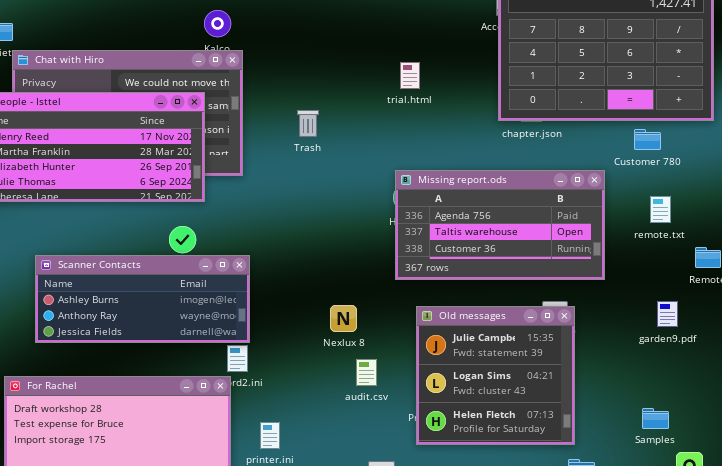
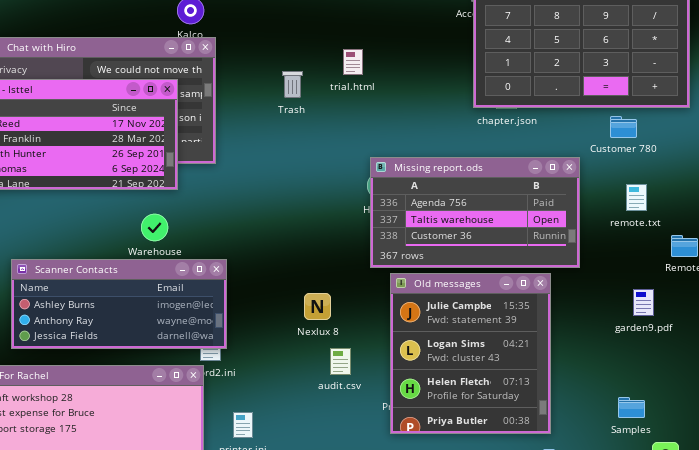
trial.html: [400,62,420,89] -> [343,49,363,75], moved
Trash: [297,110,319,137] -> [282,71,303,98], moved
Scanner Contacts: [35,255,250,343] -> [11,259,227,349], moved
Old messages: [416,306,575,445] -> [390,273,551,434], resized

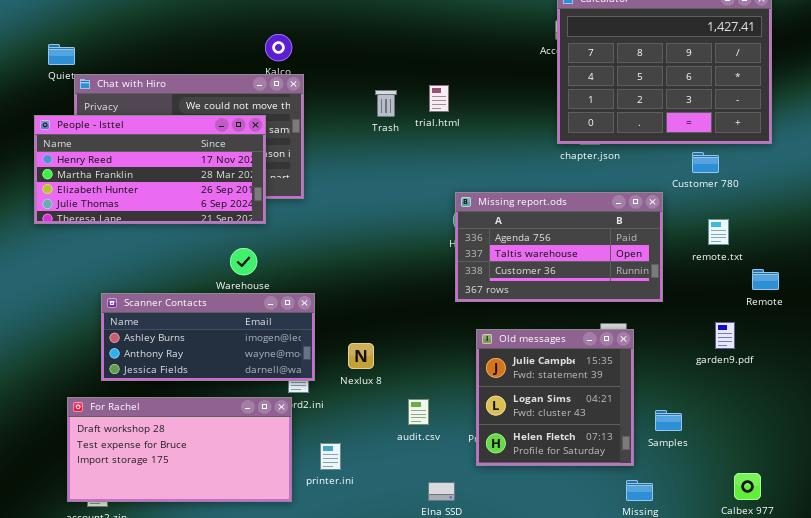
Trash: [282,71,303,98] -> [375,90,397,117], moved
Old messages: [390,273,551,434] -> [476,329,634,466], resized
Nexlux 8: [304,293,331,320] -> [348,343,374,369], moved
audit.csv: [330,348,351,375] -> [408,399,429,425], moved
Samples: [618,397,645,418] -> [655,410,682,431], moved

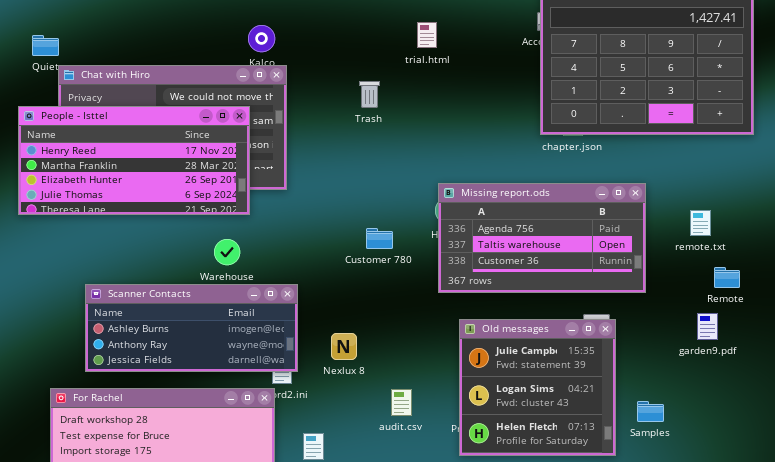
trial.html: [429,85,449,112] -> [417,22,437,48], moved
Customer 780: [692,152,719,173] -> [366,228,393,249], moved
Remote: [752,269,779,290] -> [714,267,740,288], moved

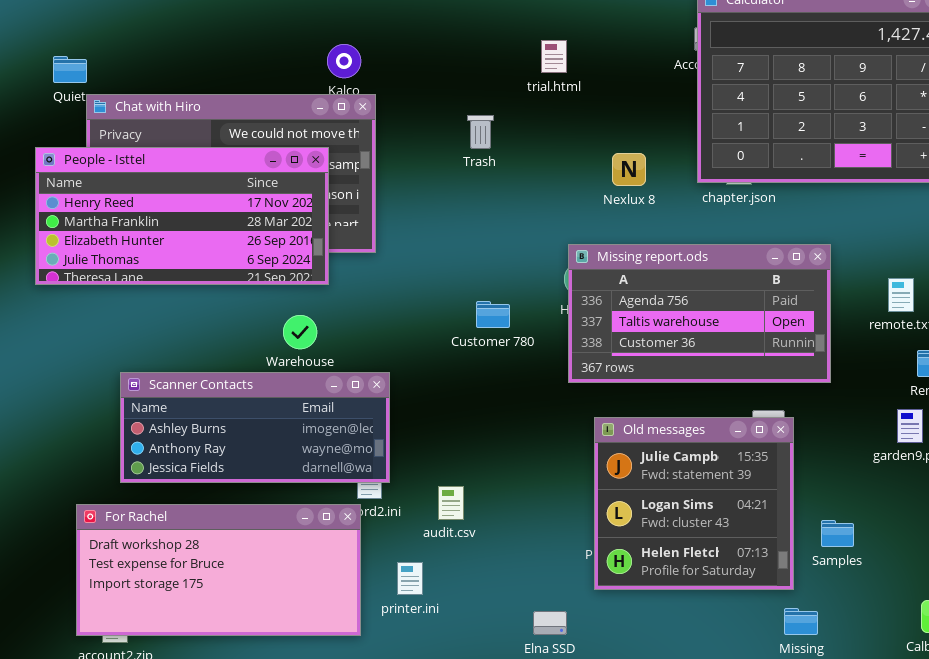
Nexlux 8: [331,333,357,360] -> [612,153,646,186], moved
audit.csv: [391,389,412,416] -> [438,486,464,520], moved

